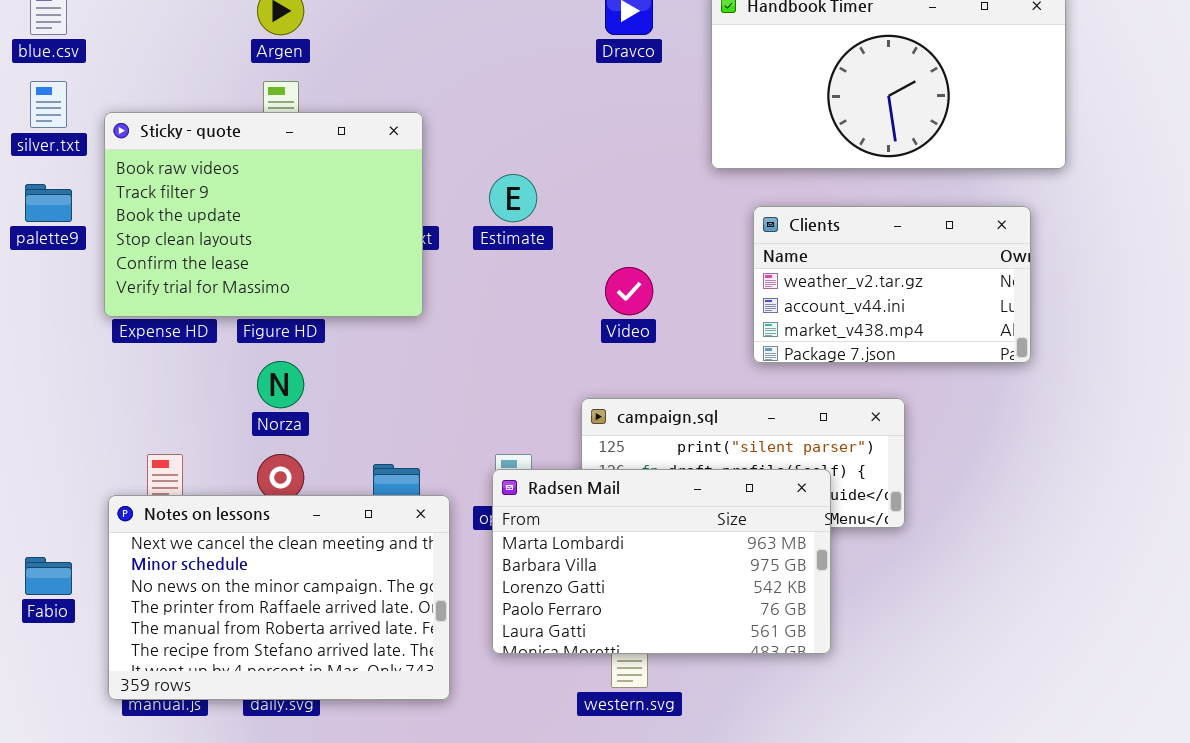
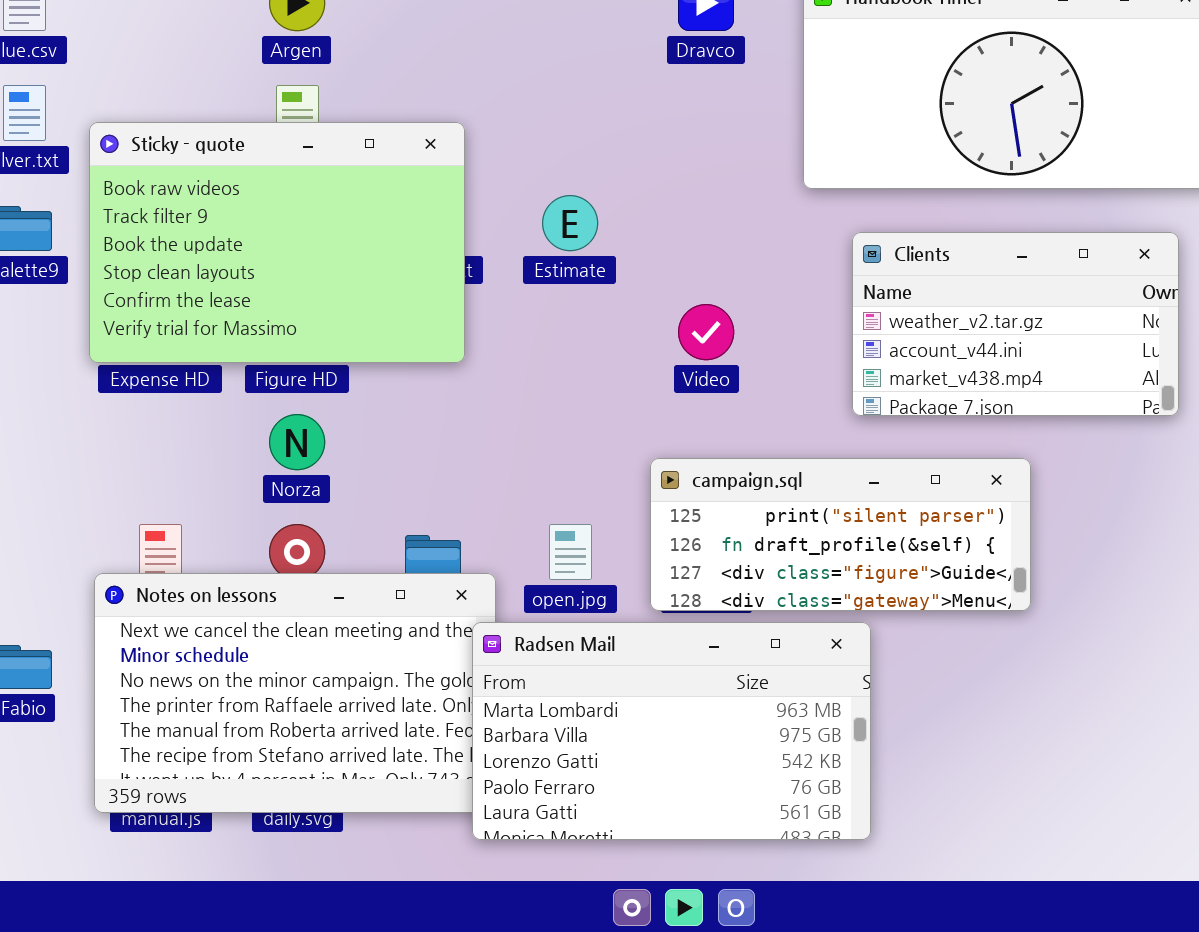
Radsen Mail: [492,469,831,654] -> [472,622,871,840], moved

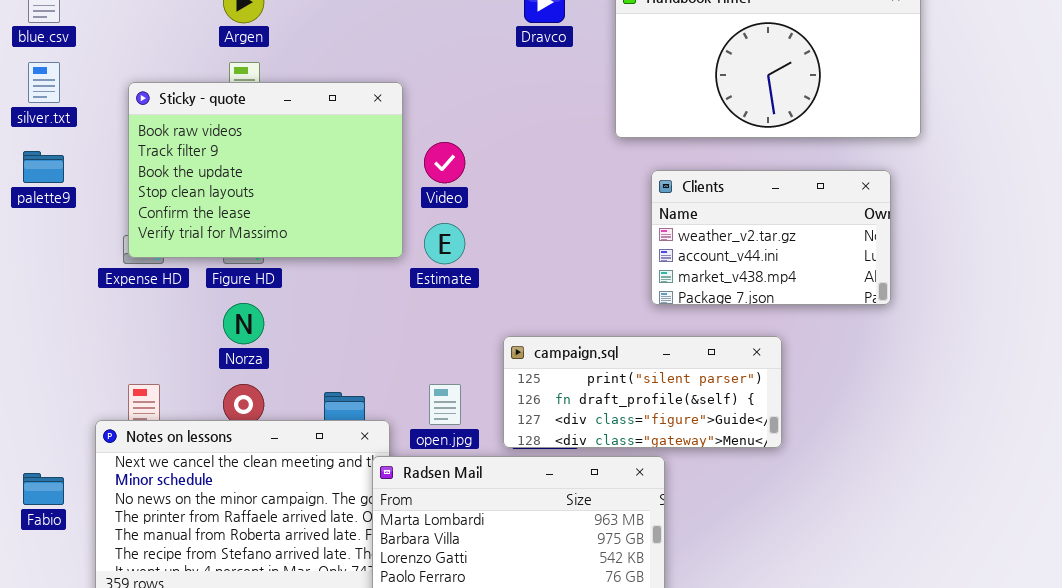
Sticky - quote: [89,122,465,363] -> [128,82,403,258], moved
Estimate: [542,195,598,251] -> [424,223,465,264], moved
Video: [678,304,734,360] -> [424,142,465,183], moved

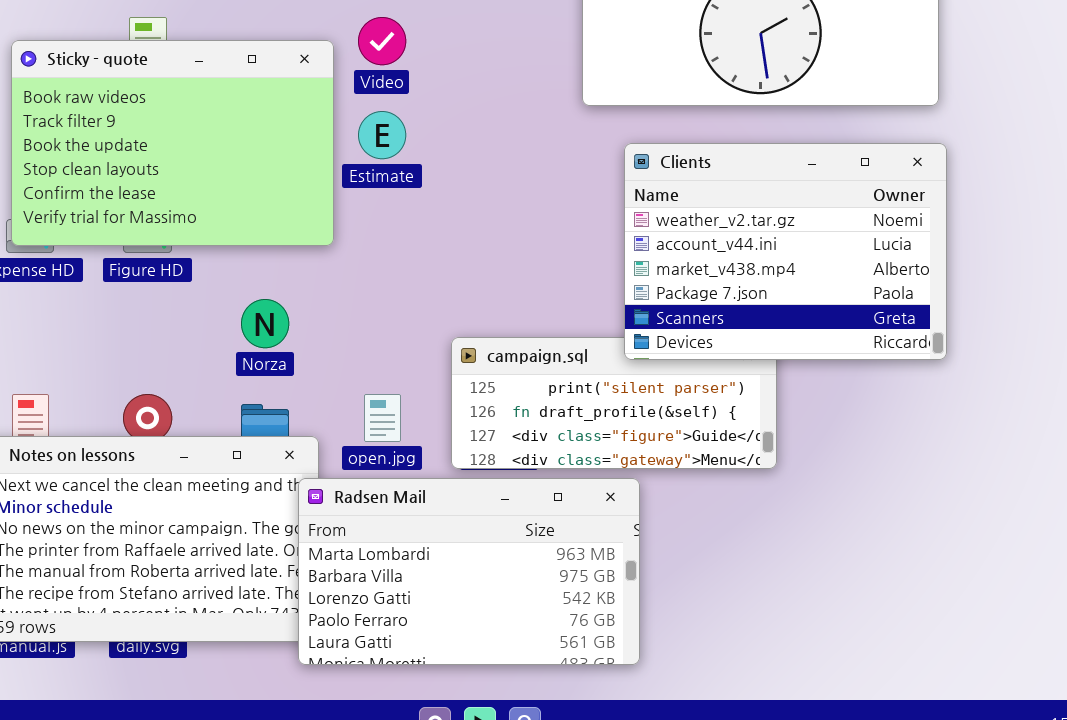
Video: [424,142,465,183] -> [358,17,406,65], moved
Clients: [651,170,891,305] -> [624,143,947,360], resized
Estimate: [424,223,465,264] -> [358,111,406,159], moved
Norza: [223,303,264,344] -> [241,299,289,348], moved

